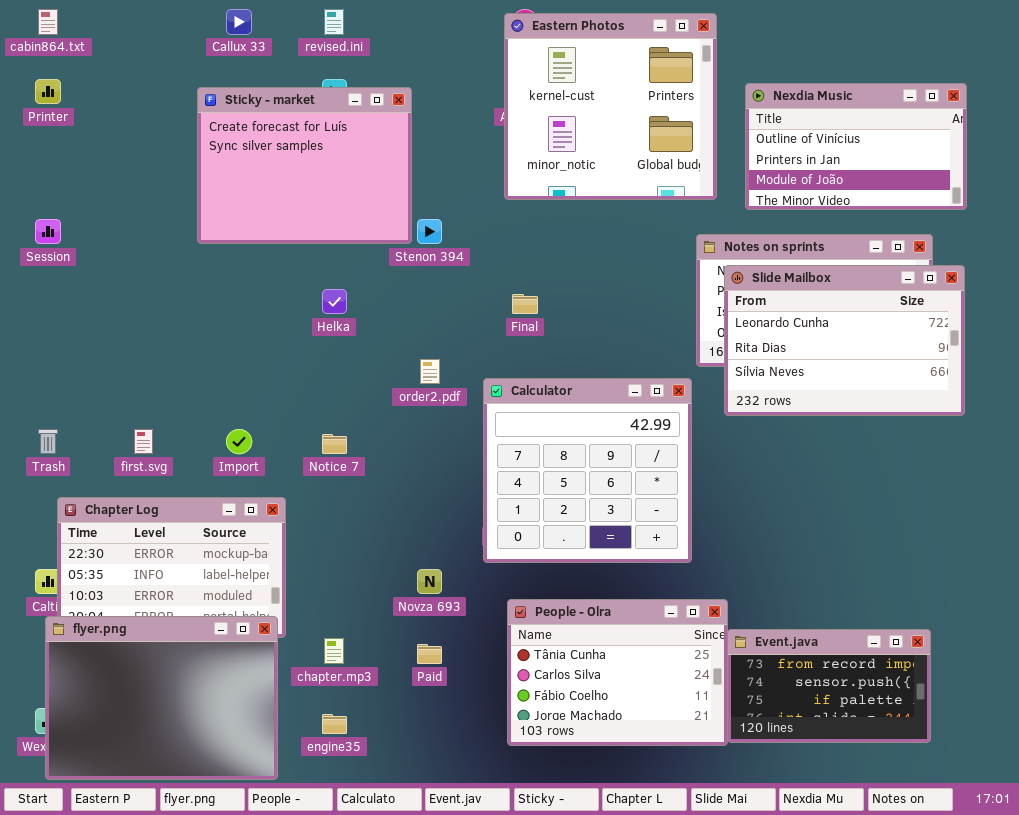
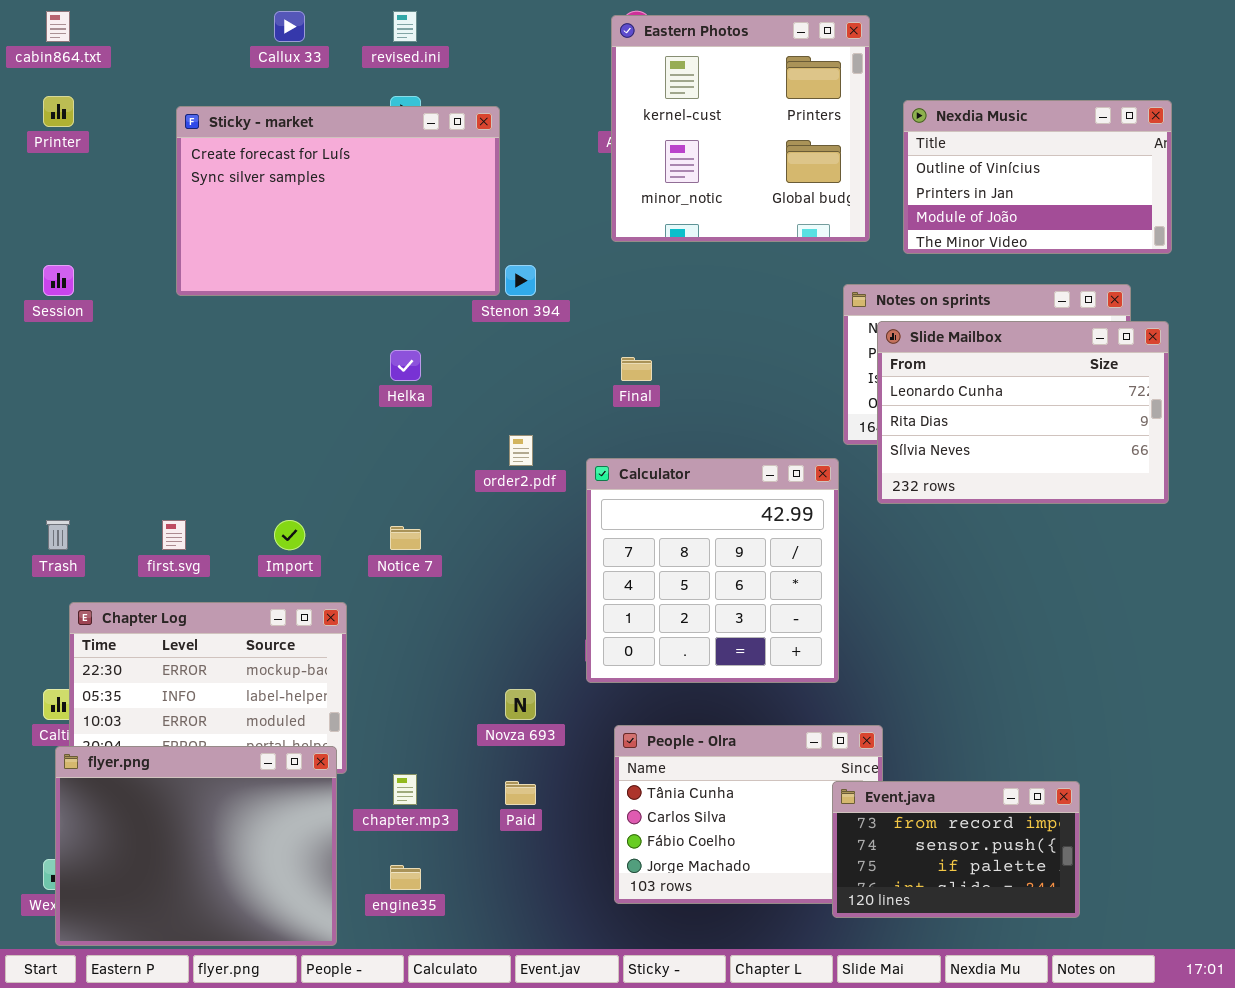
Sticky - market: [197,87,412,244] -> [176,106,500,296], resized
Event.java: [727,629,931,743] -> [832,781,1080,918], moved

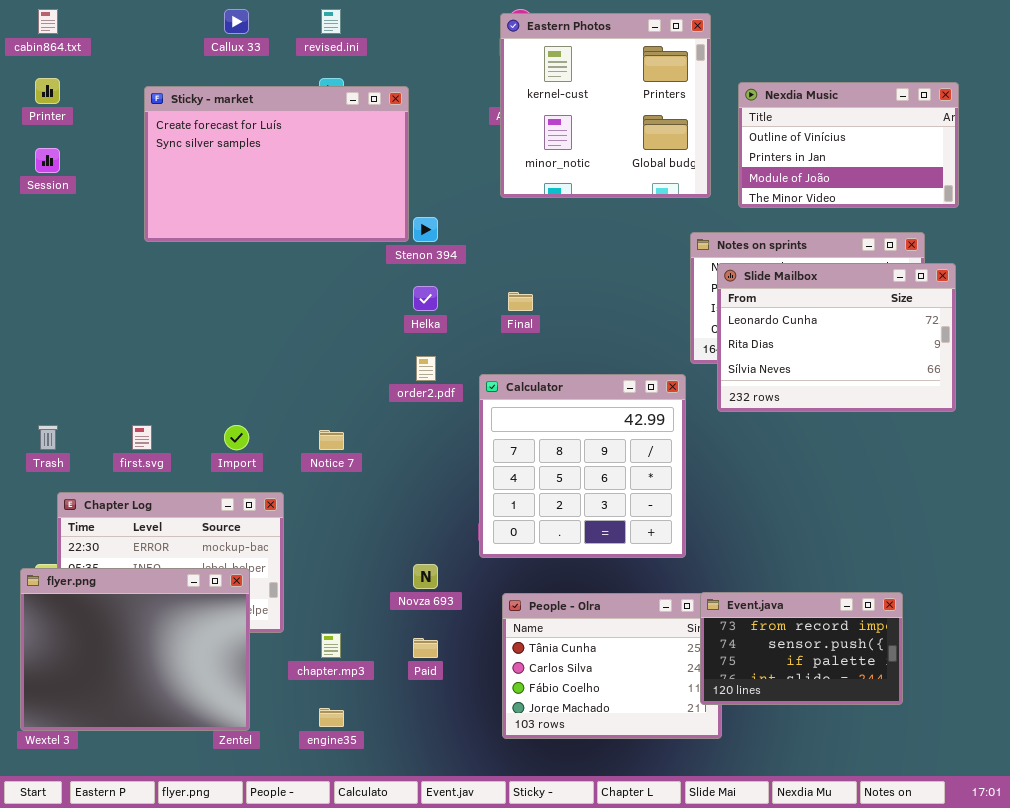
Session: [43,265,74,296] -> [35,148,60,173], moved
Helka: [390,350,421,381] -> [413,286,438,311], moved
flyer.png: [55,746,337,946] -> [20,568,250,731], moved
Event.java: [832,781,1080,918] -> [700,592,903,705], moved

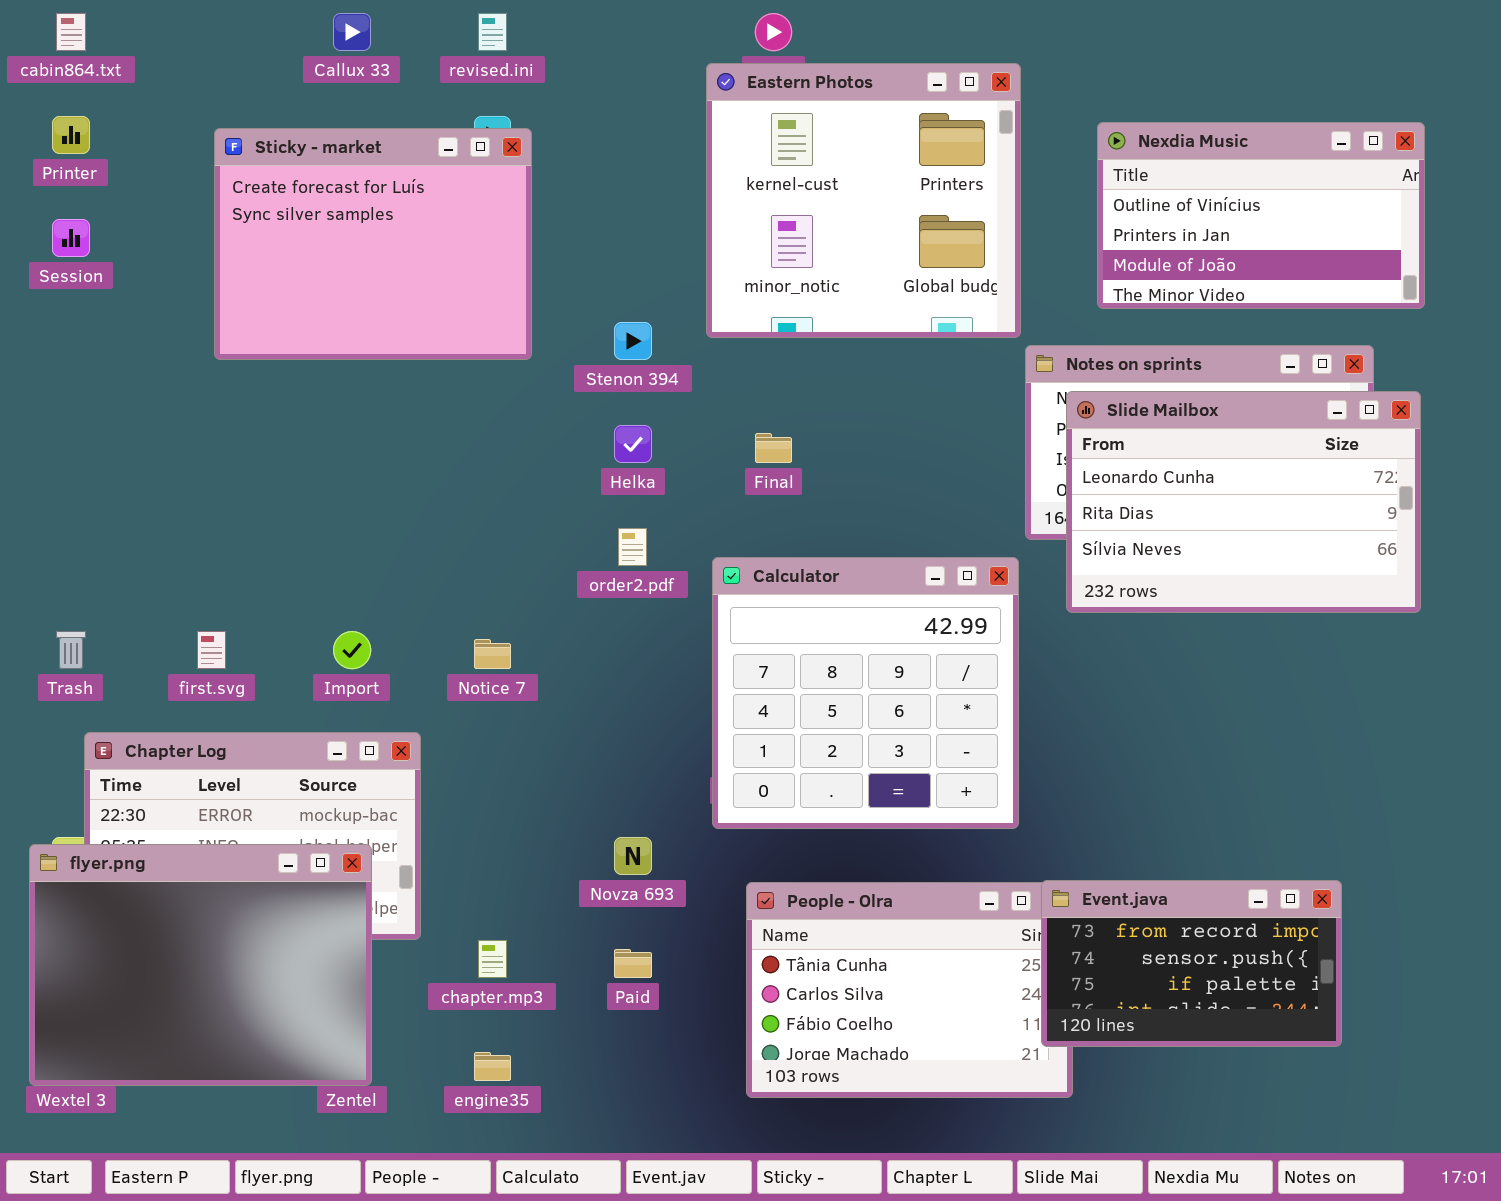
Eastern Photos: [500,13,711,198] -> [706,63,1021,338], moved
Sticky - market: [144,86,409,242] -> [214,128,532,360], resized

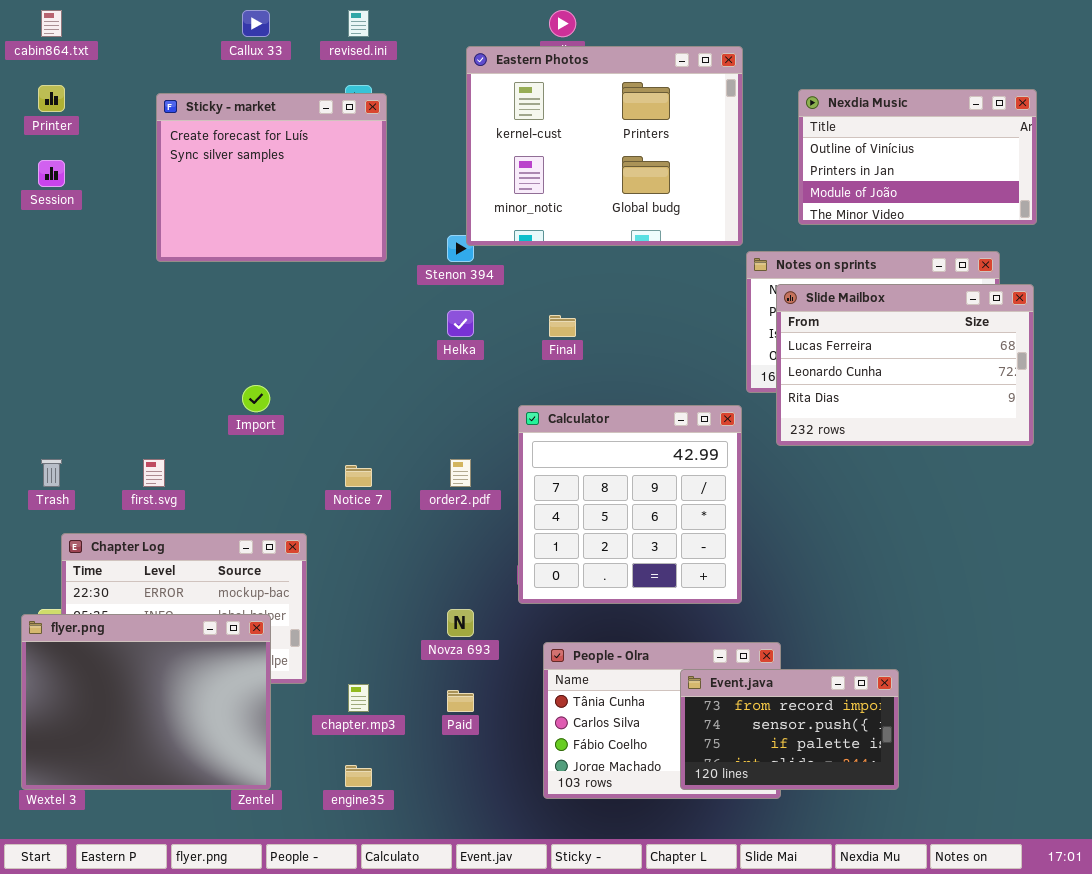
Eastern Photos: [706,63,1021,338] -> [466,46,743,246], resized
Slide Mailbox: [1066,391,1421,613] -> [776,284,1034,446], scrolled up 1 row
order2.pdf: [618,528,647,566] -> [450,459,471,487], moved
Import: [333,631,371,669] -> [242,385,270,412], moved
Event.java: [1041,880,1342,1047] -> [680,669,899,790], moved

